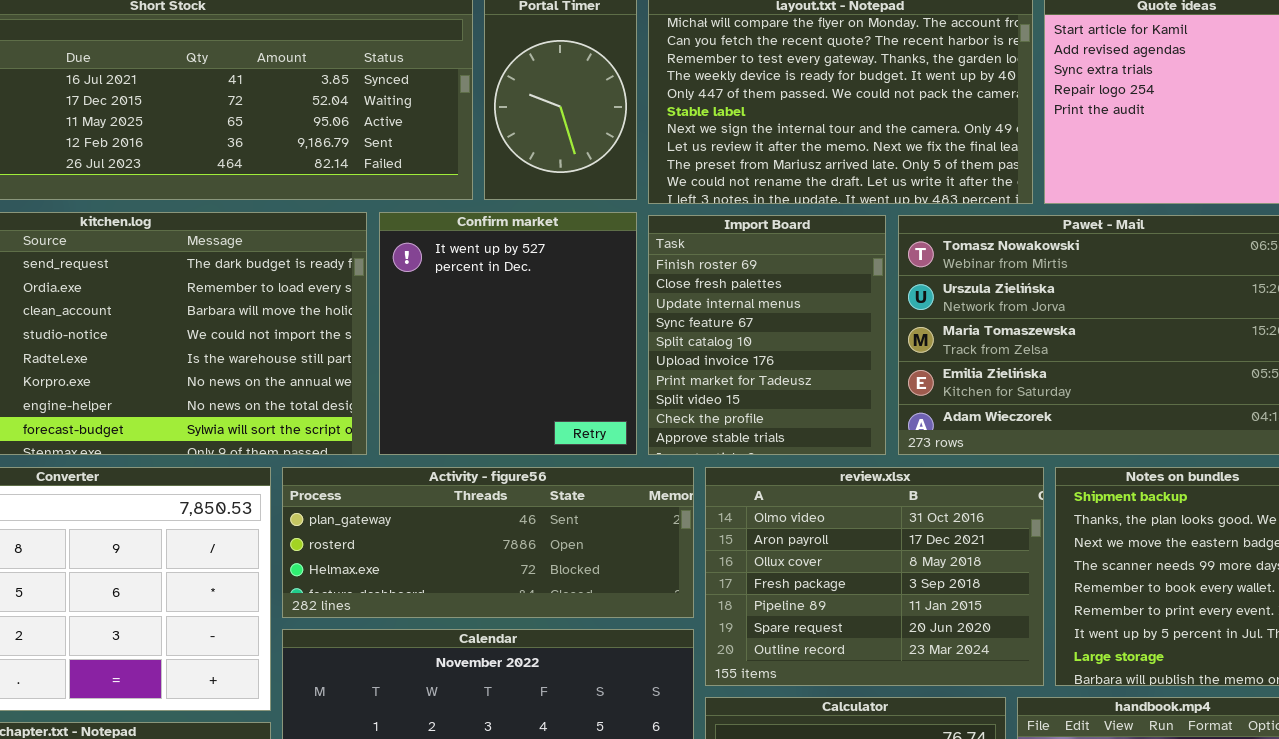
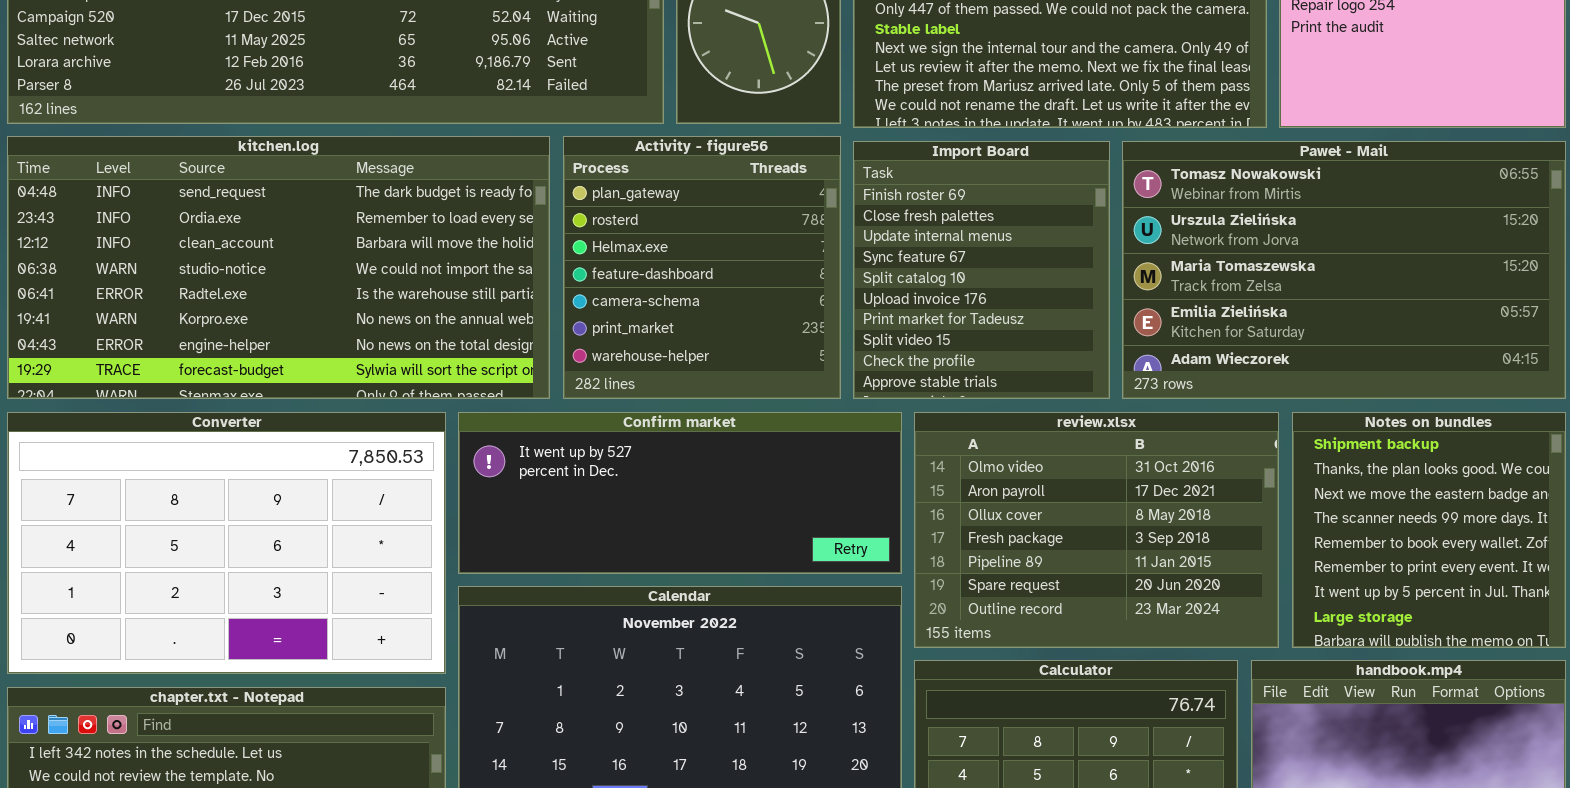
Confirm market: [379,212,637,455] -> [458,412,902,574], moved, resized
Activity - figure56: [282,467,694,618] -> [563,136,841,399], moved, resized

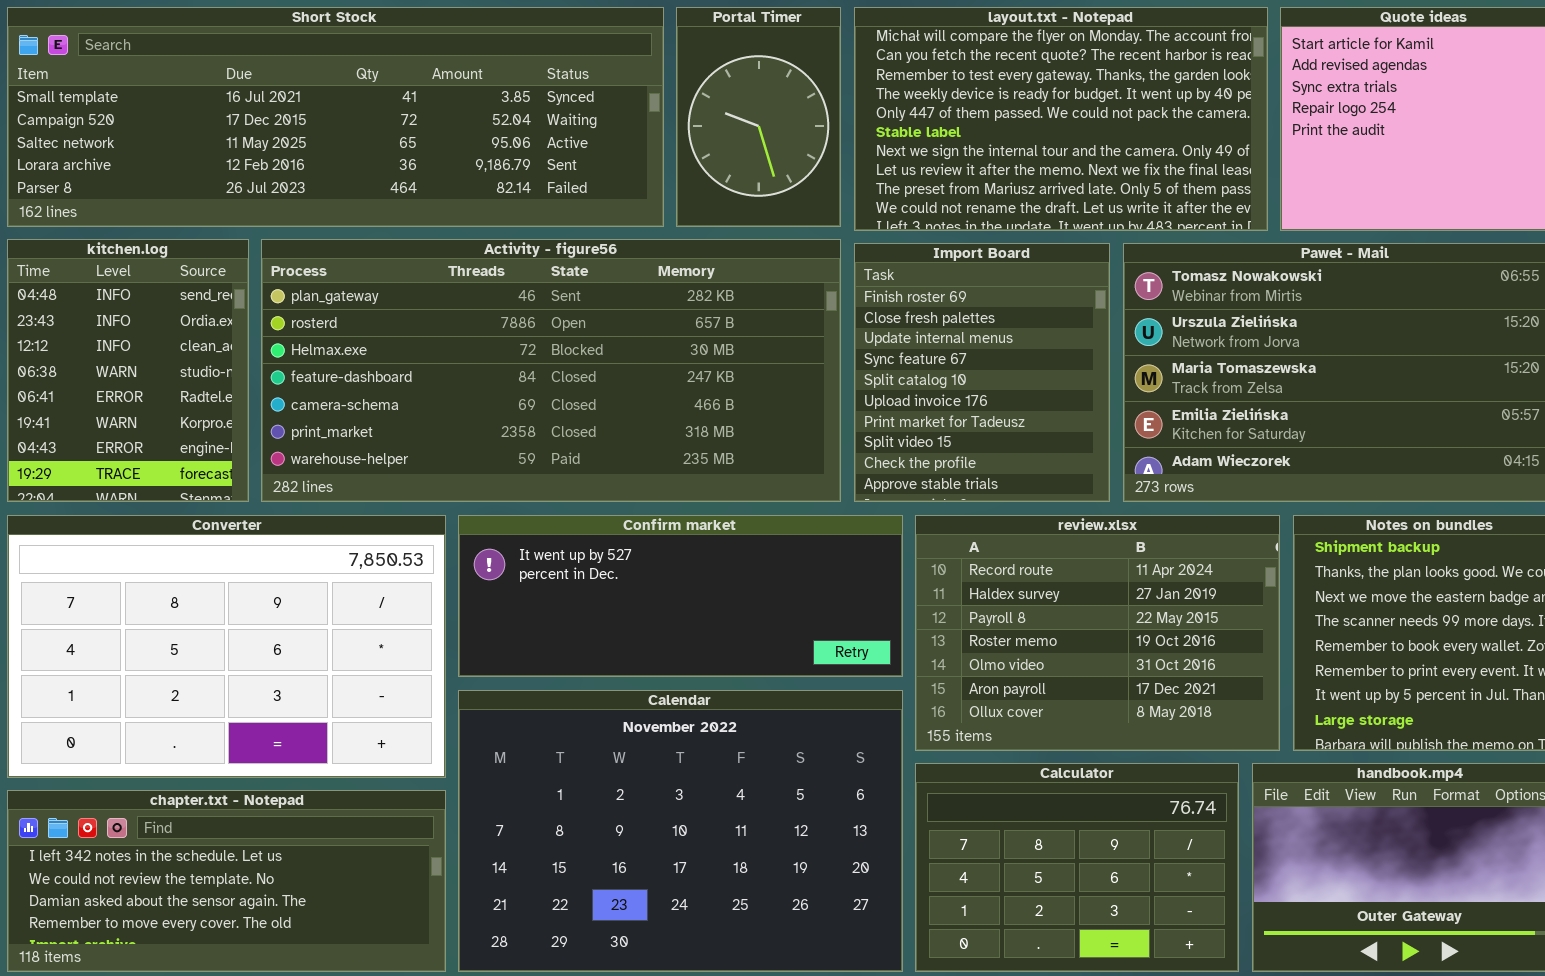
kitchen.log: [7,136,550,399] -> [7,239,249,502], resized
Activity - figure56: [563,136,841,399] -> [261,239,841,502], resized
review.xlsx: [914,412,1279,648] -> [915,515,1280,751], scrolled up 4 rows

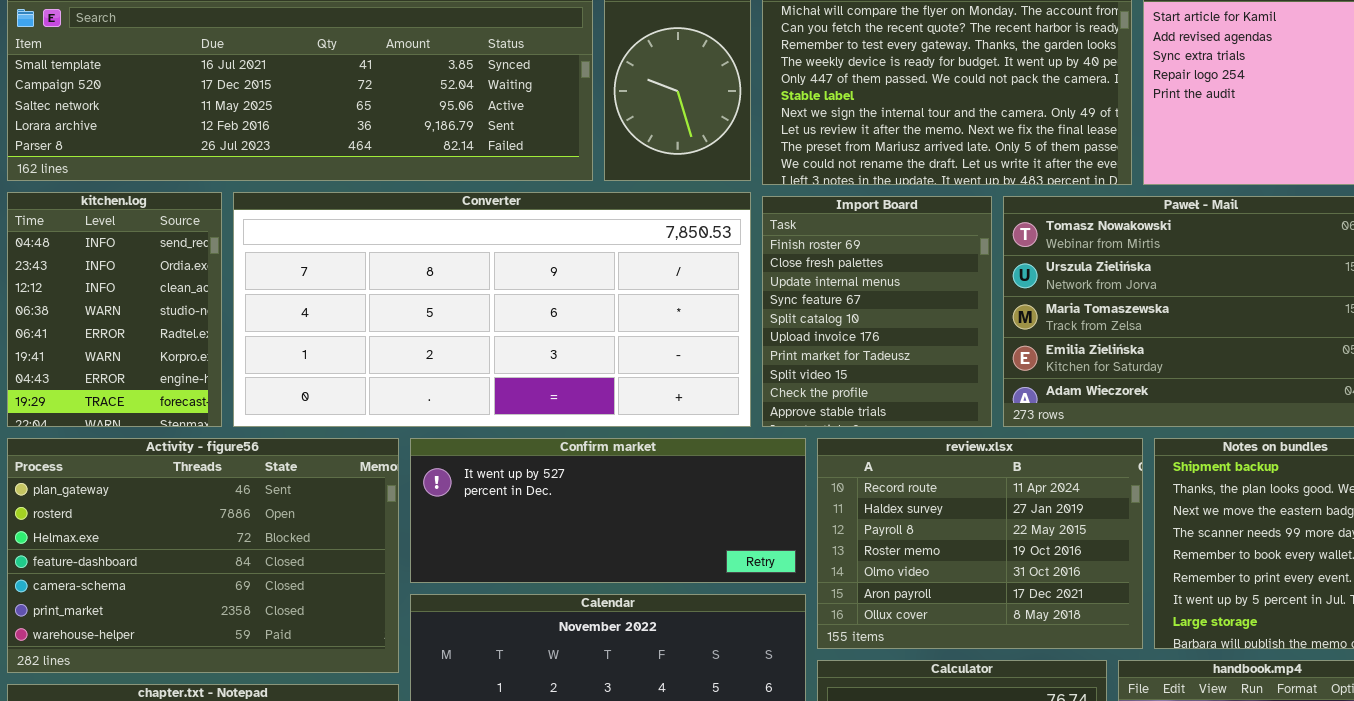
Activity - figure56: [261,239,841,502] -> [7,438,399,673], moved, resized
Converter: [7,515,446,778] -> [233,192,751,427], moved, resized

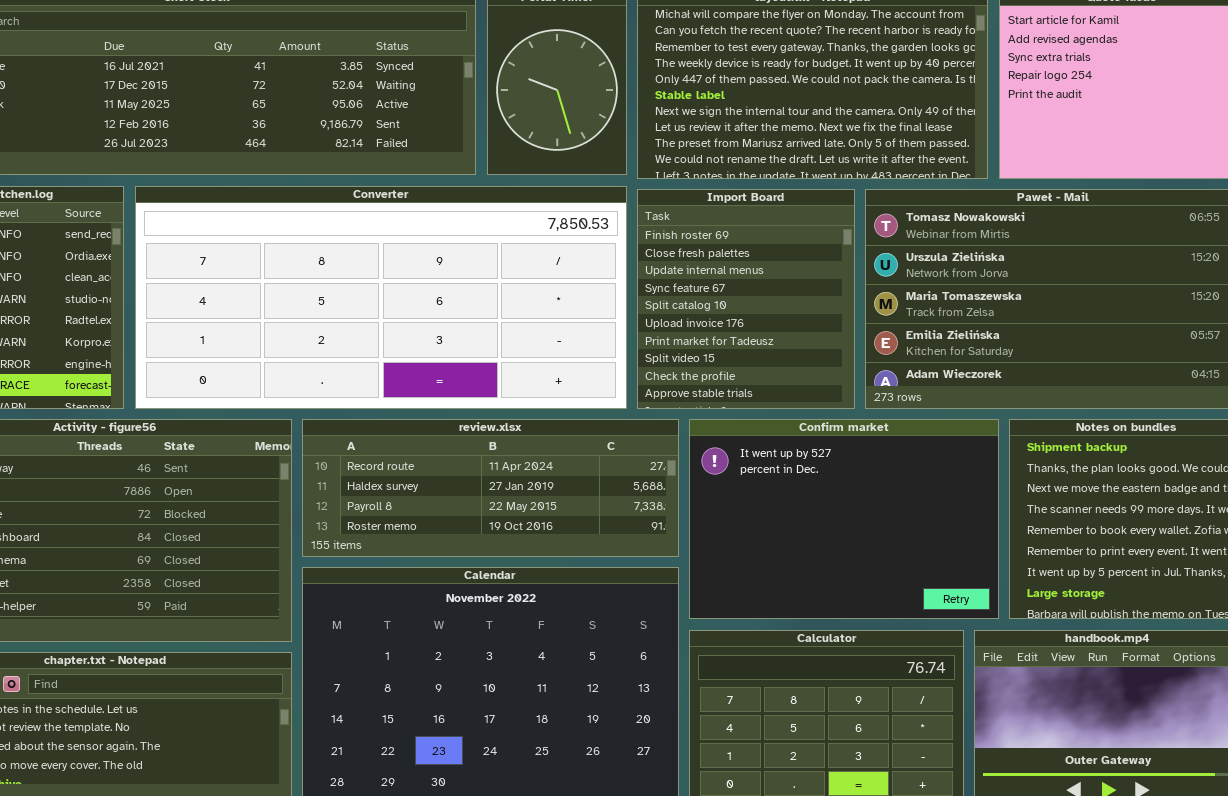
Confirm market: [410,438,806,583] -> [689,419,999,619], moved, resized
review.xlsx: [817,438,1143,649] -> [302,419,679,557], moved, resized

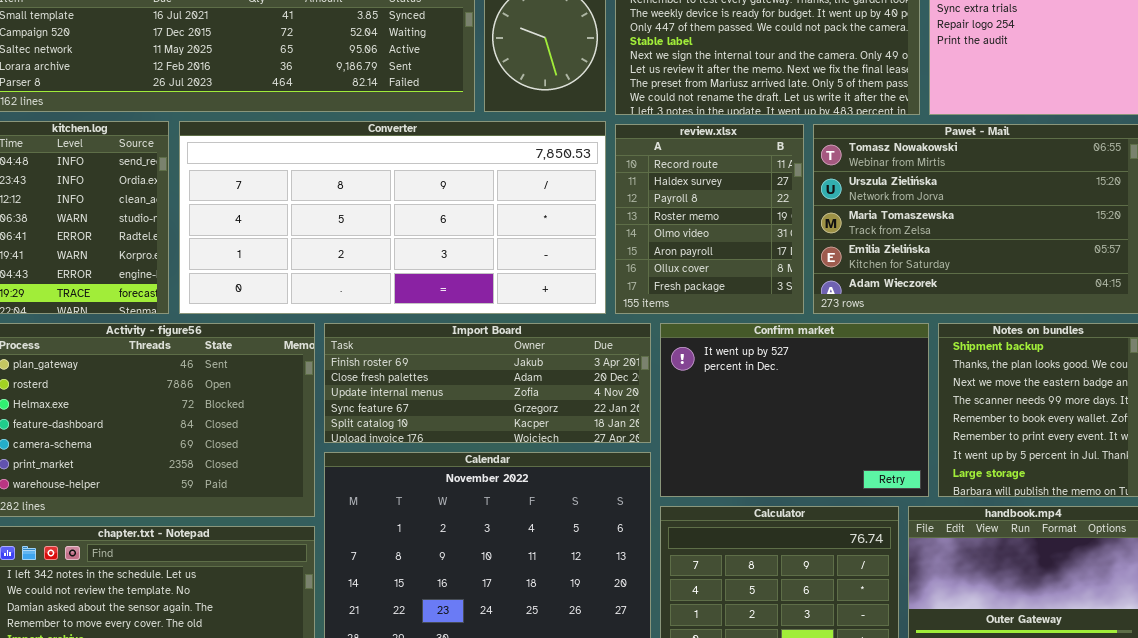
Import Board: [637,189,855,409] -> [324,323,651,443], moved, resized
review.xlsx: [302,419,679,557] -> [615,124,804,314], moved, resized

